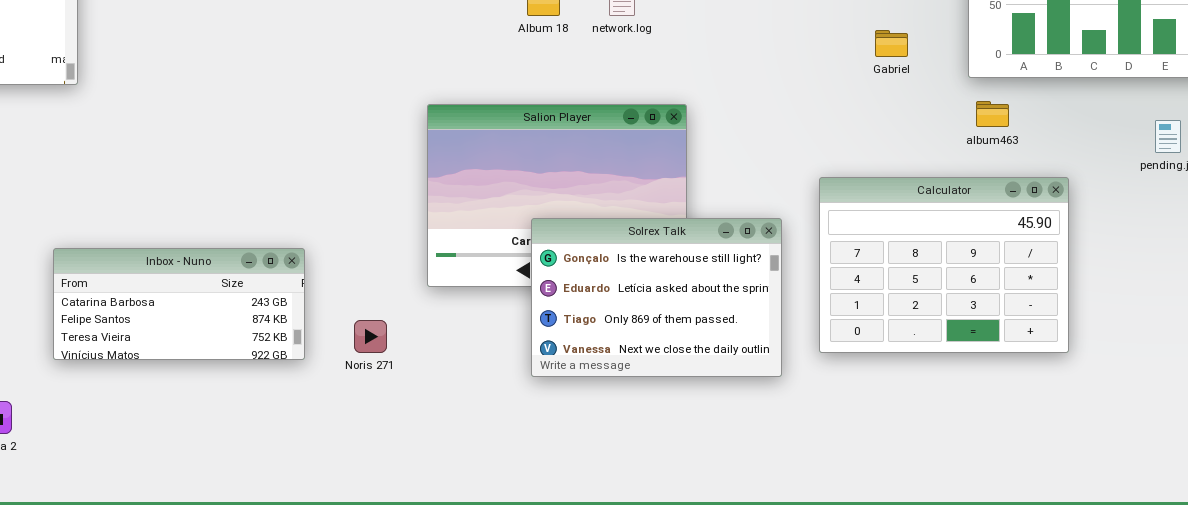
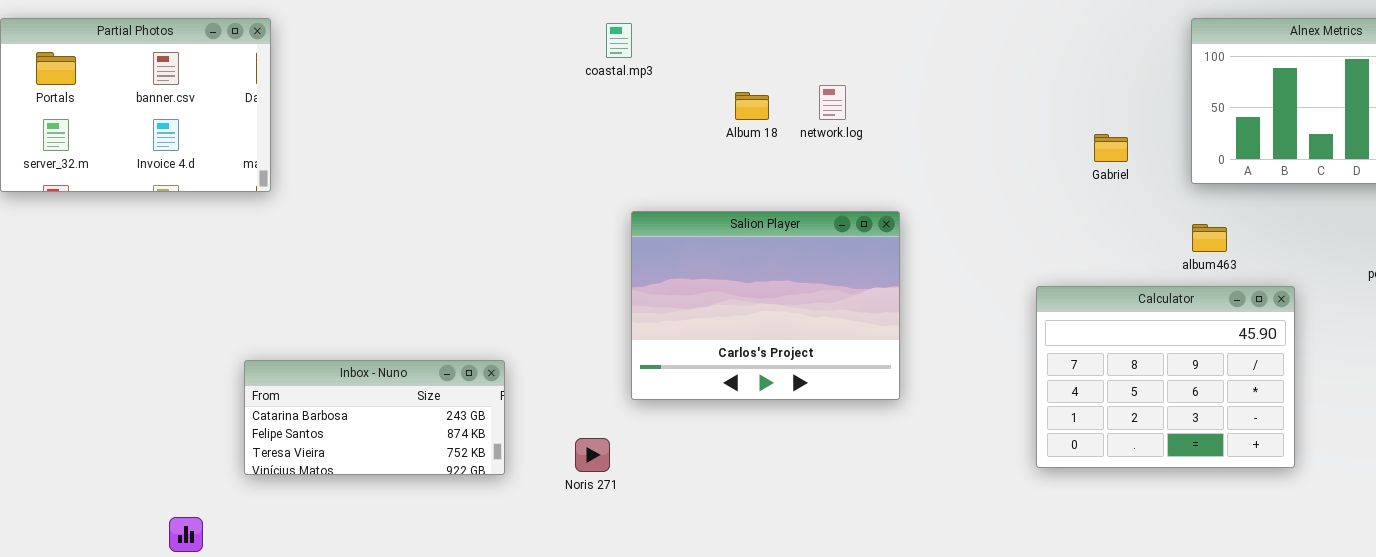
album463: [976,101,1009,127] -> [1192,224,1227,252], moved
Solrex Talk: [531,218,782,377] -> none, closed
Noris 271: [354,320,387,353] -> [575,438,610,472], moved

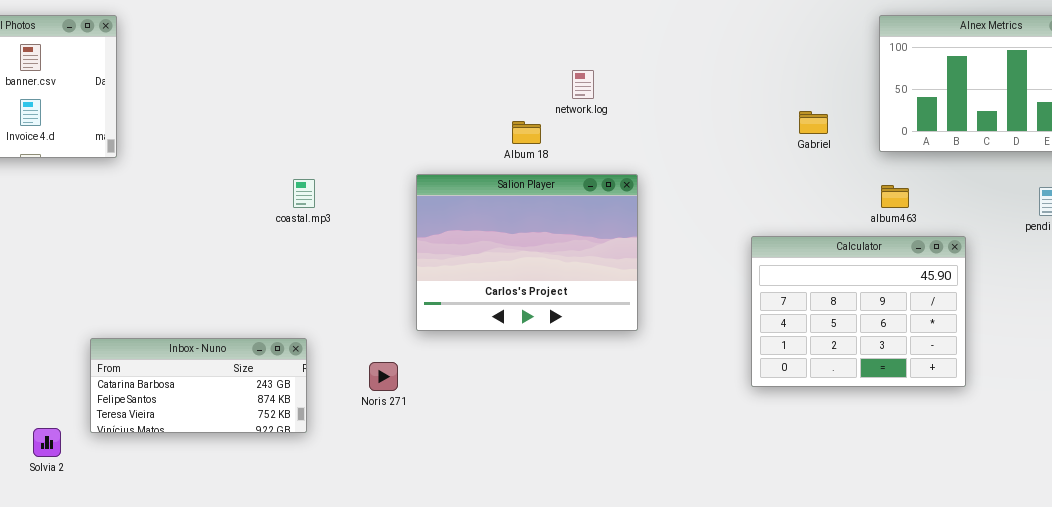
coastal.mp3: [606,23,632,58] -> [293,179,315,208], moved
Album 18: [735,92,769,120] -> [512,121,541,144], moved
Inbox - Nuno: [244,360,505,475] -> [90,338,307,433], moved

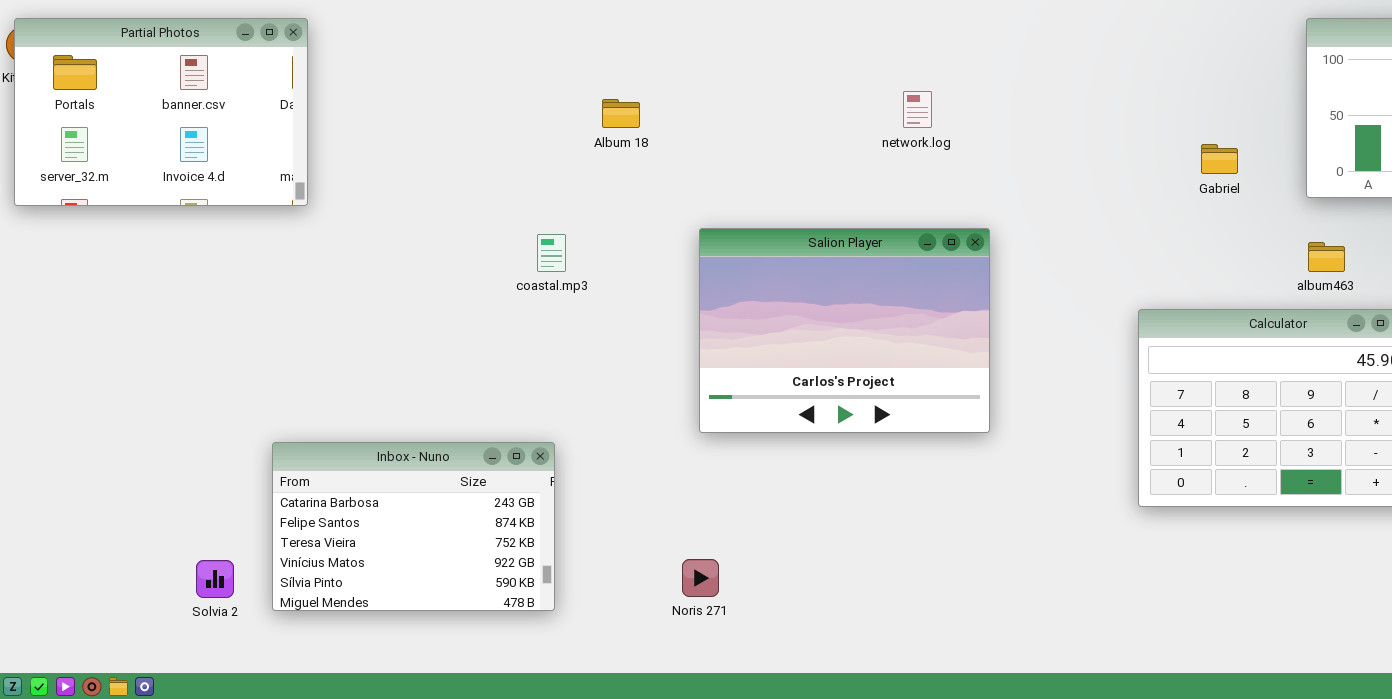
Album 18: [512,121,541,144] -> [602,99,640,128], moved
Inbox - Nuno: [90,338,307,433] -> [272,442,555,611], resized
Noris 271: [369,362,398,391] -> [682,559,719,597], moved

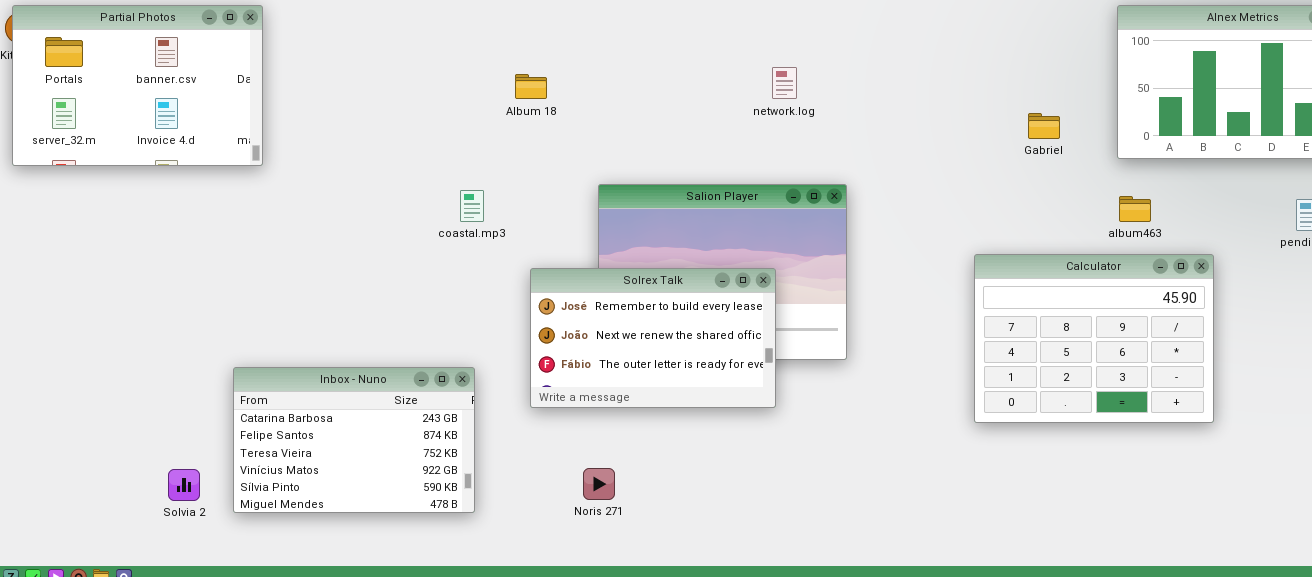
Solrex Talk: none -> [530,268,776,408], opened

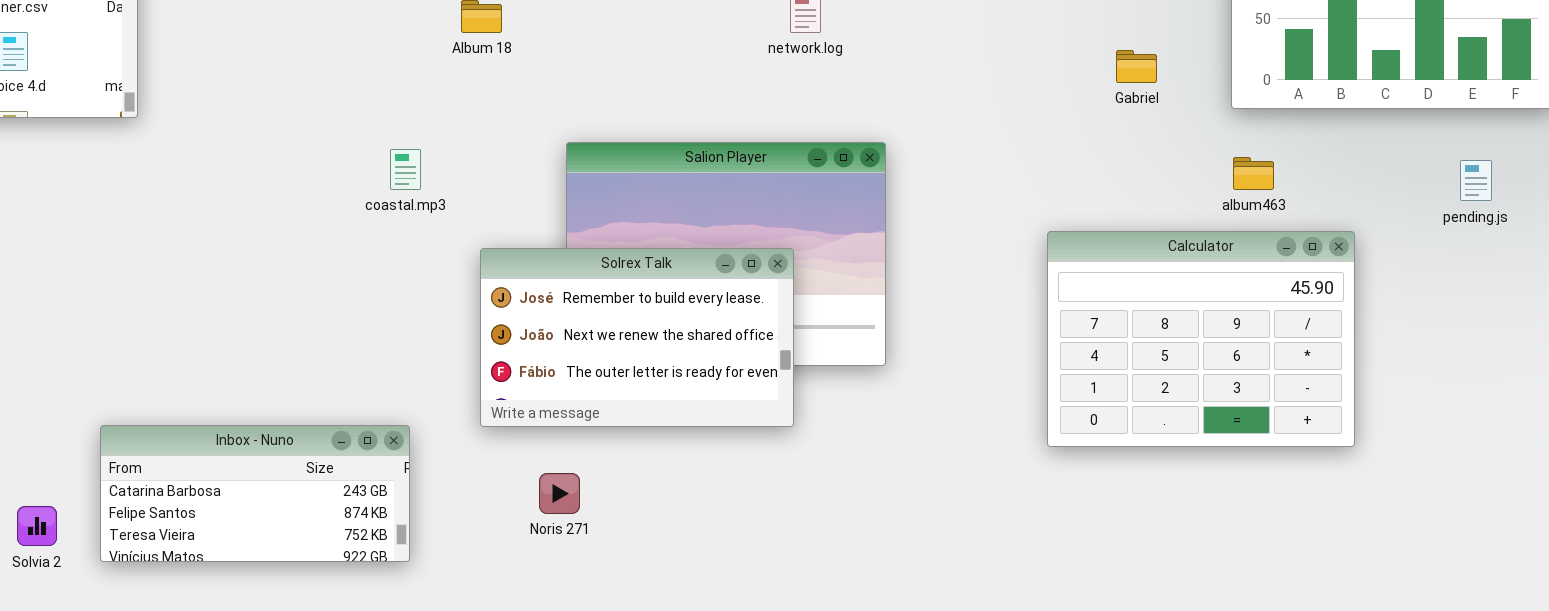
Inbox - Nuno: [233,367,475,513] -> [100,425,410,562], resized
Noris 271: [583,468,615,500] -> [539,473,580,514], moved

